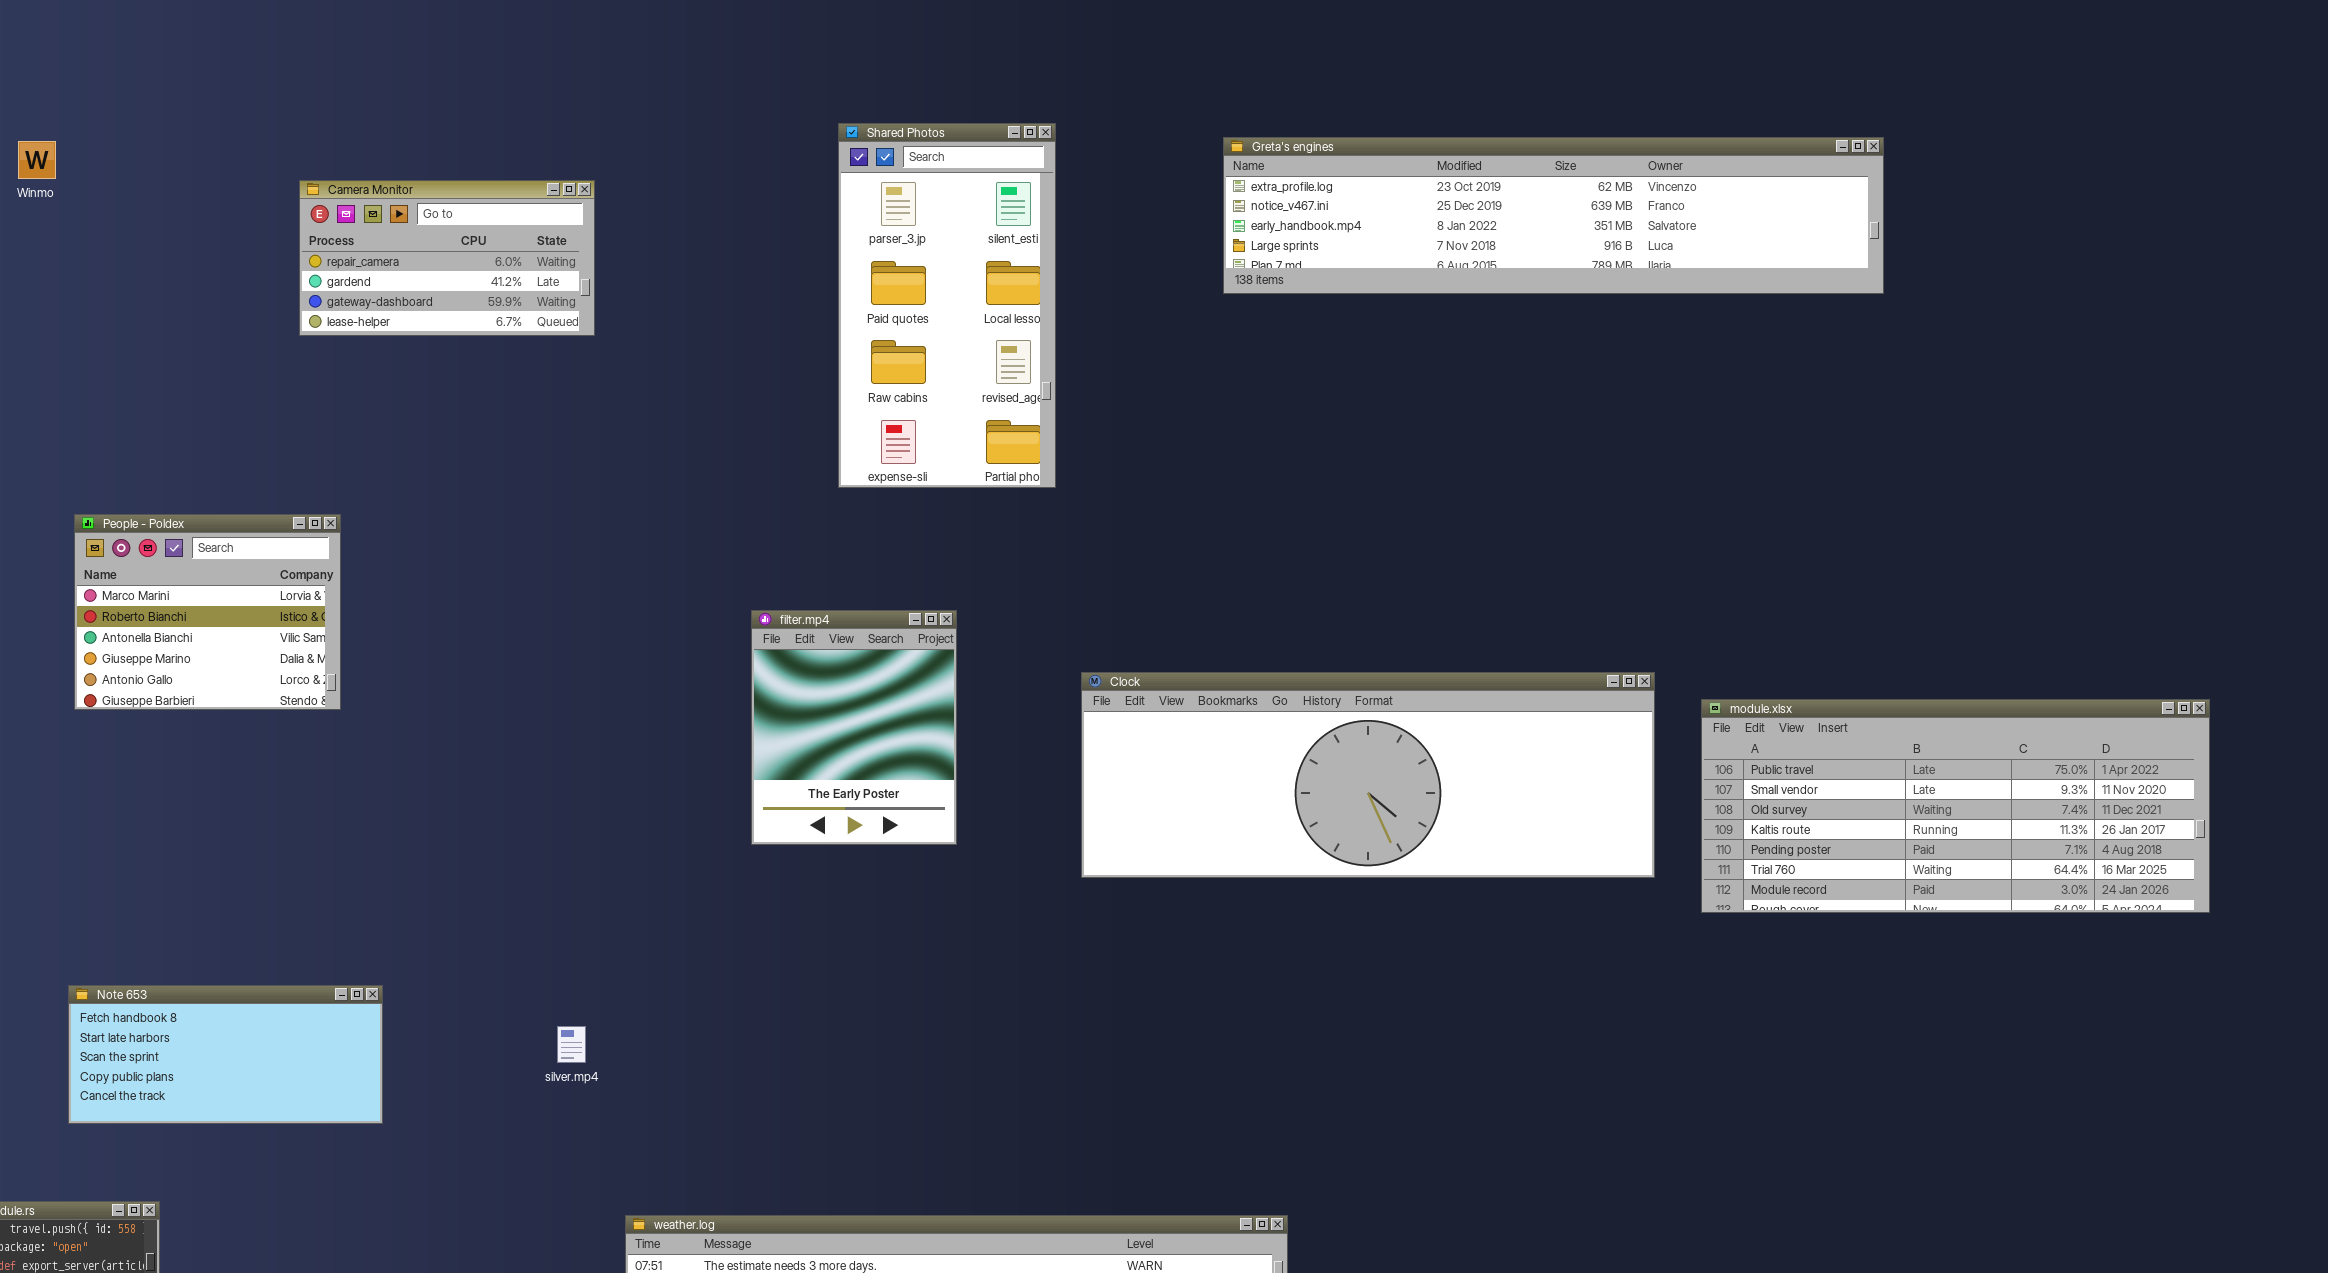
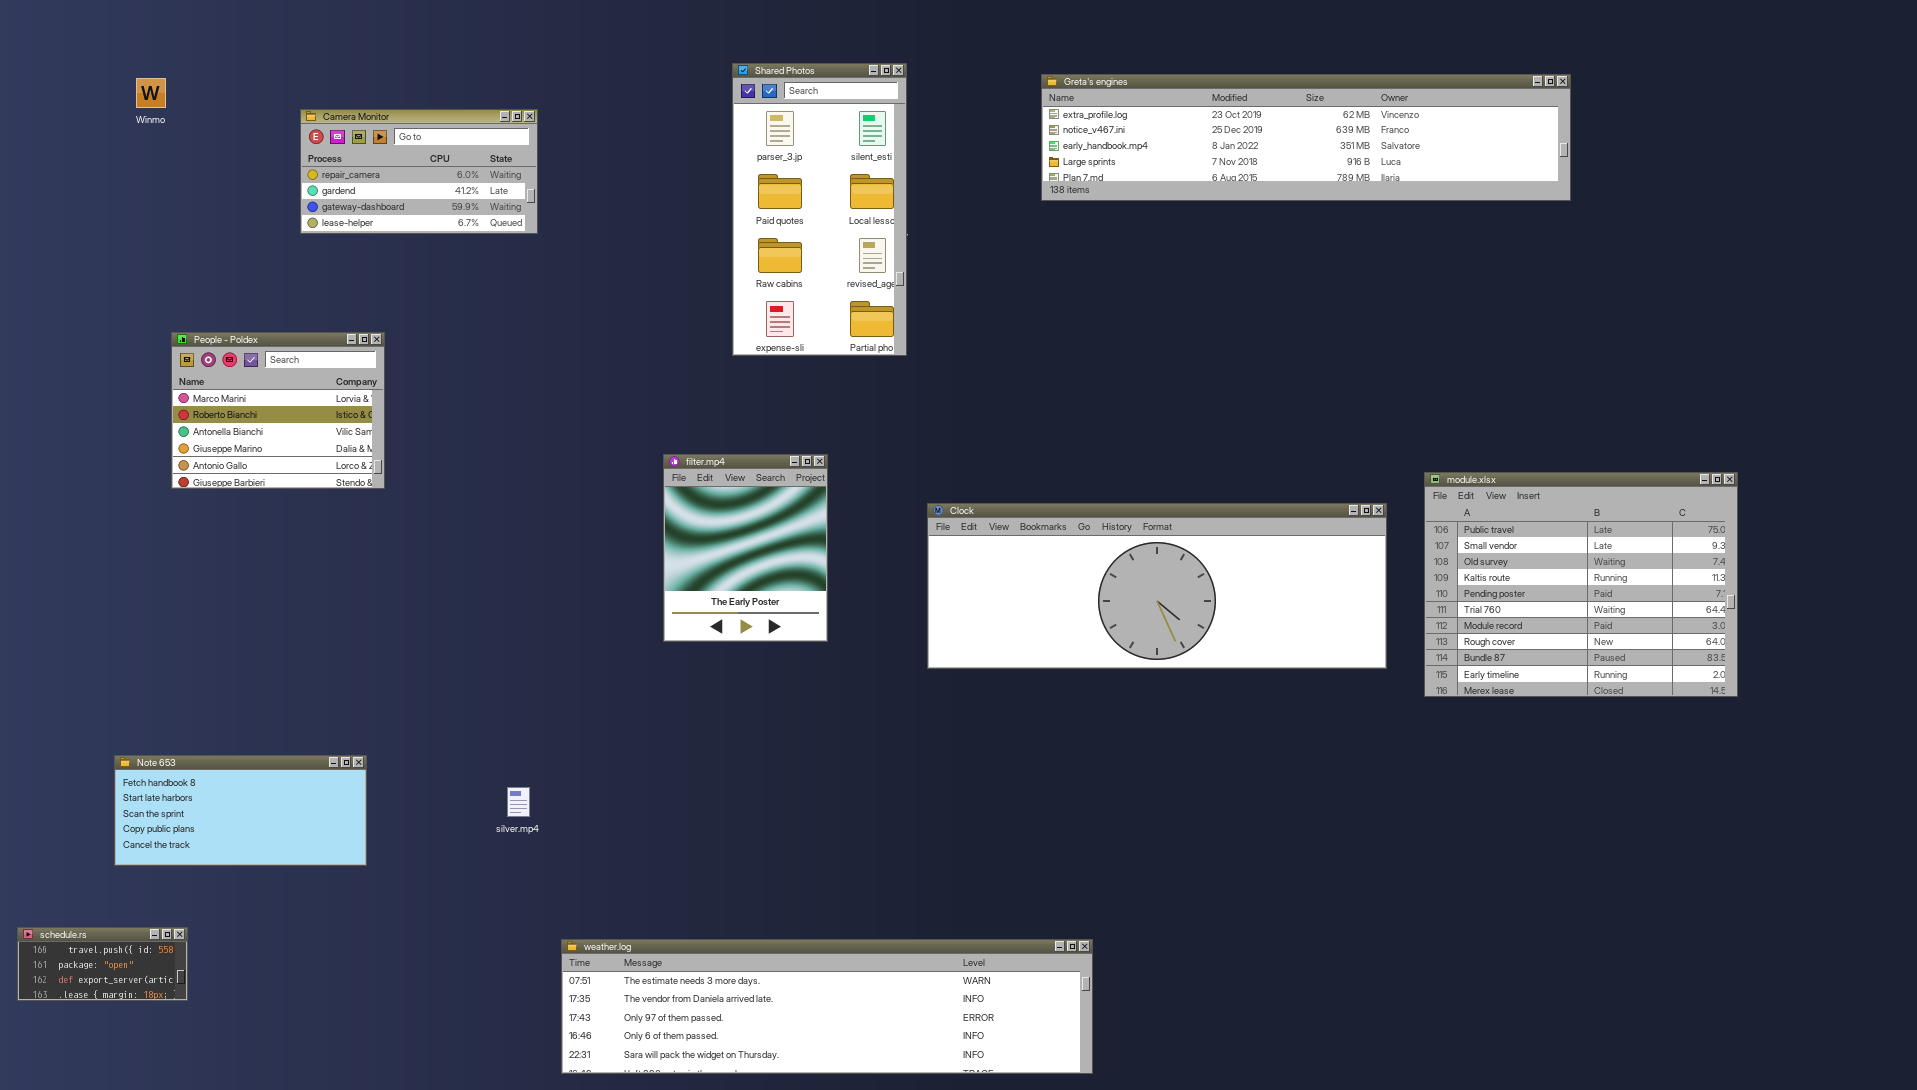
Winmo: [18,141,56,179] -> [136,78,166,108], moved
People - Poldex: [74,514,341,710] -> [171,332,385,489], moved
module.xlsx: [1701,699,2210,913] -> [1424,472,1738,697], resized

